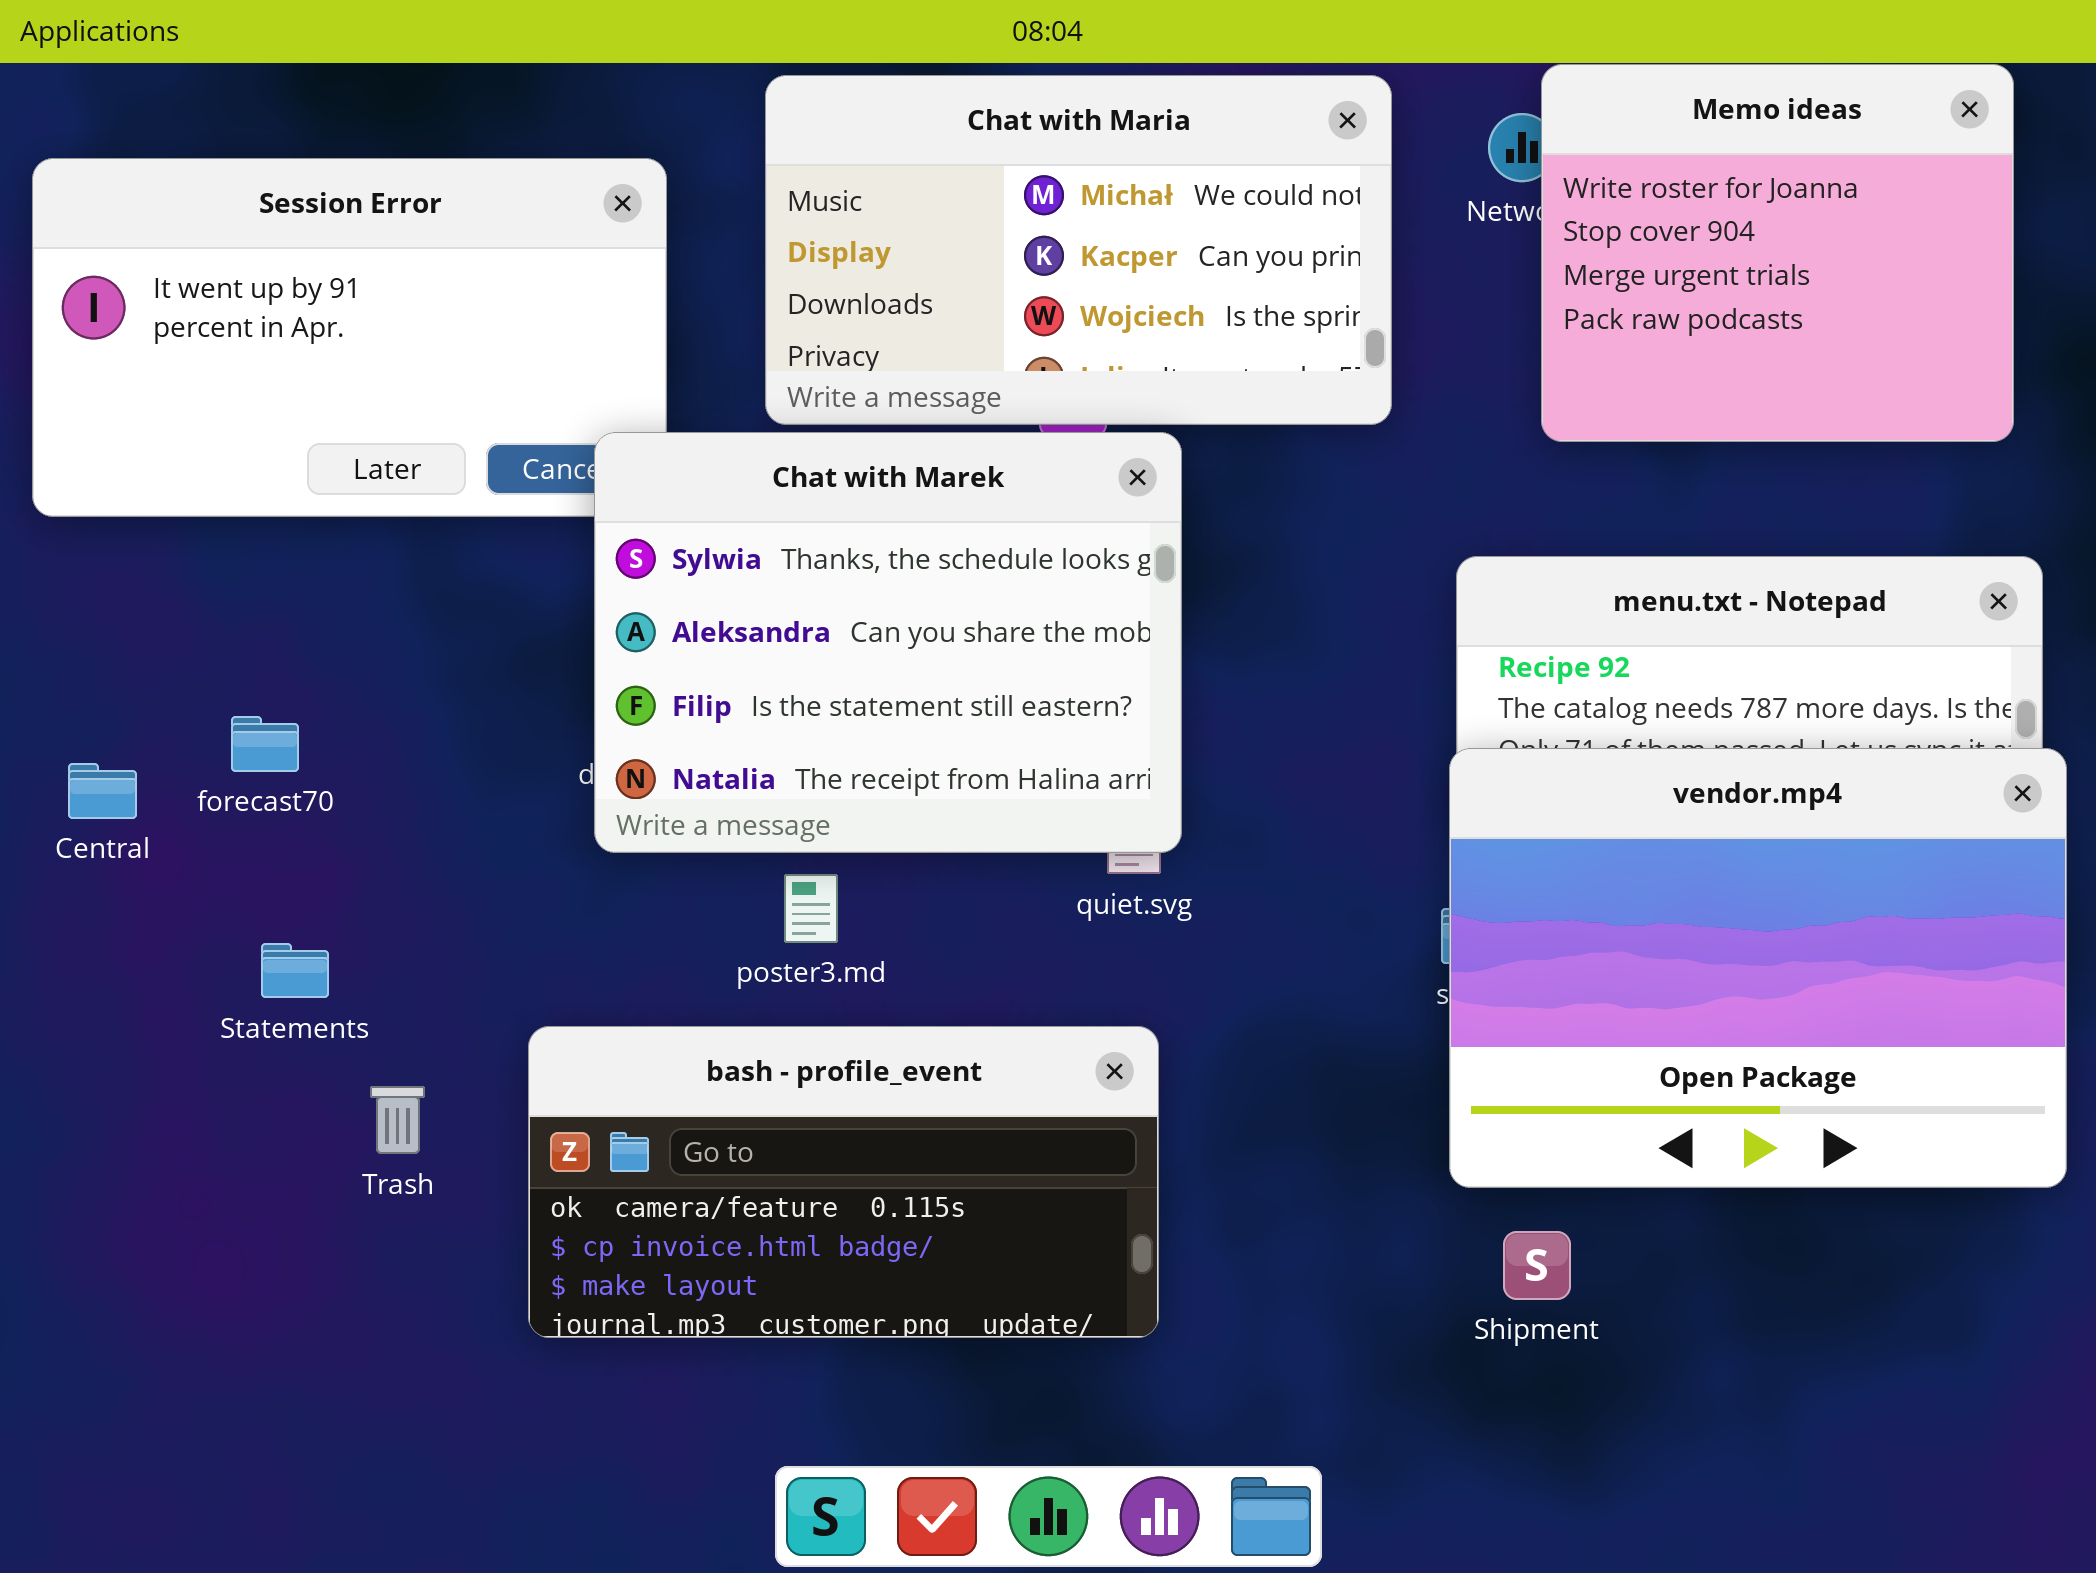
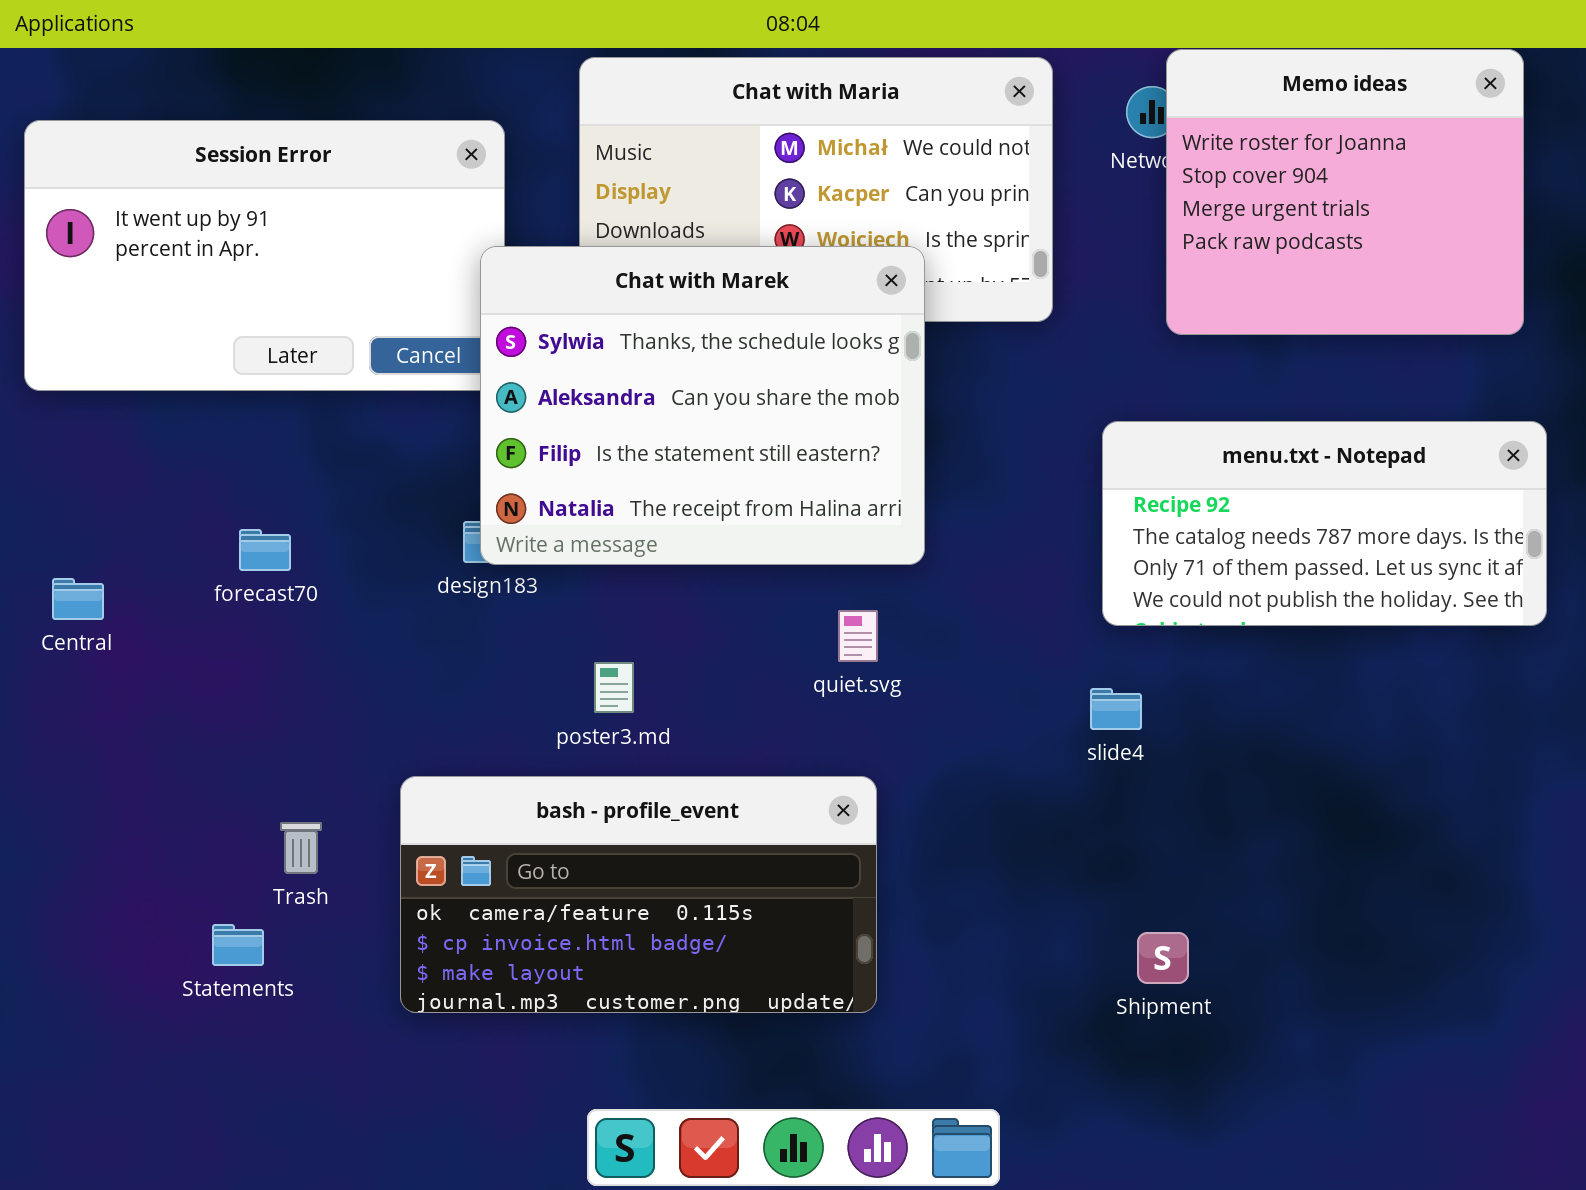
Chat with Marek: [594,432,1182,853] -> [480,246,925,565], moved
forecast70: [231,716,299,772] -> [239,529,291,571], moved
vendor.mp4: [1449,748,2067,1188] -> none, closed
Statements: [261,943,329,998] -> [212,924,264,966], moved

